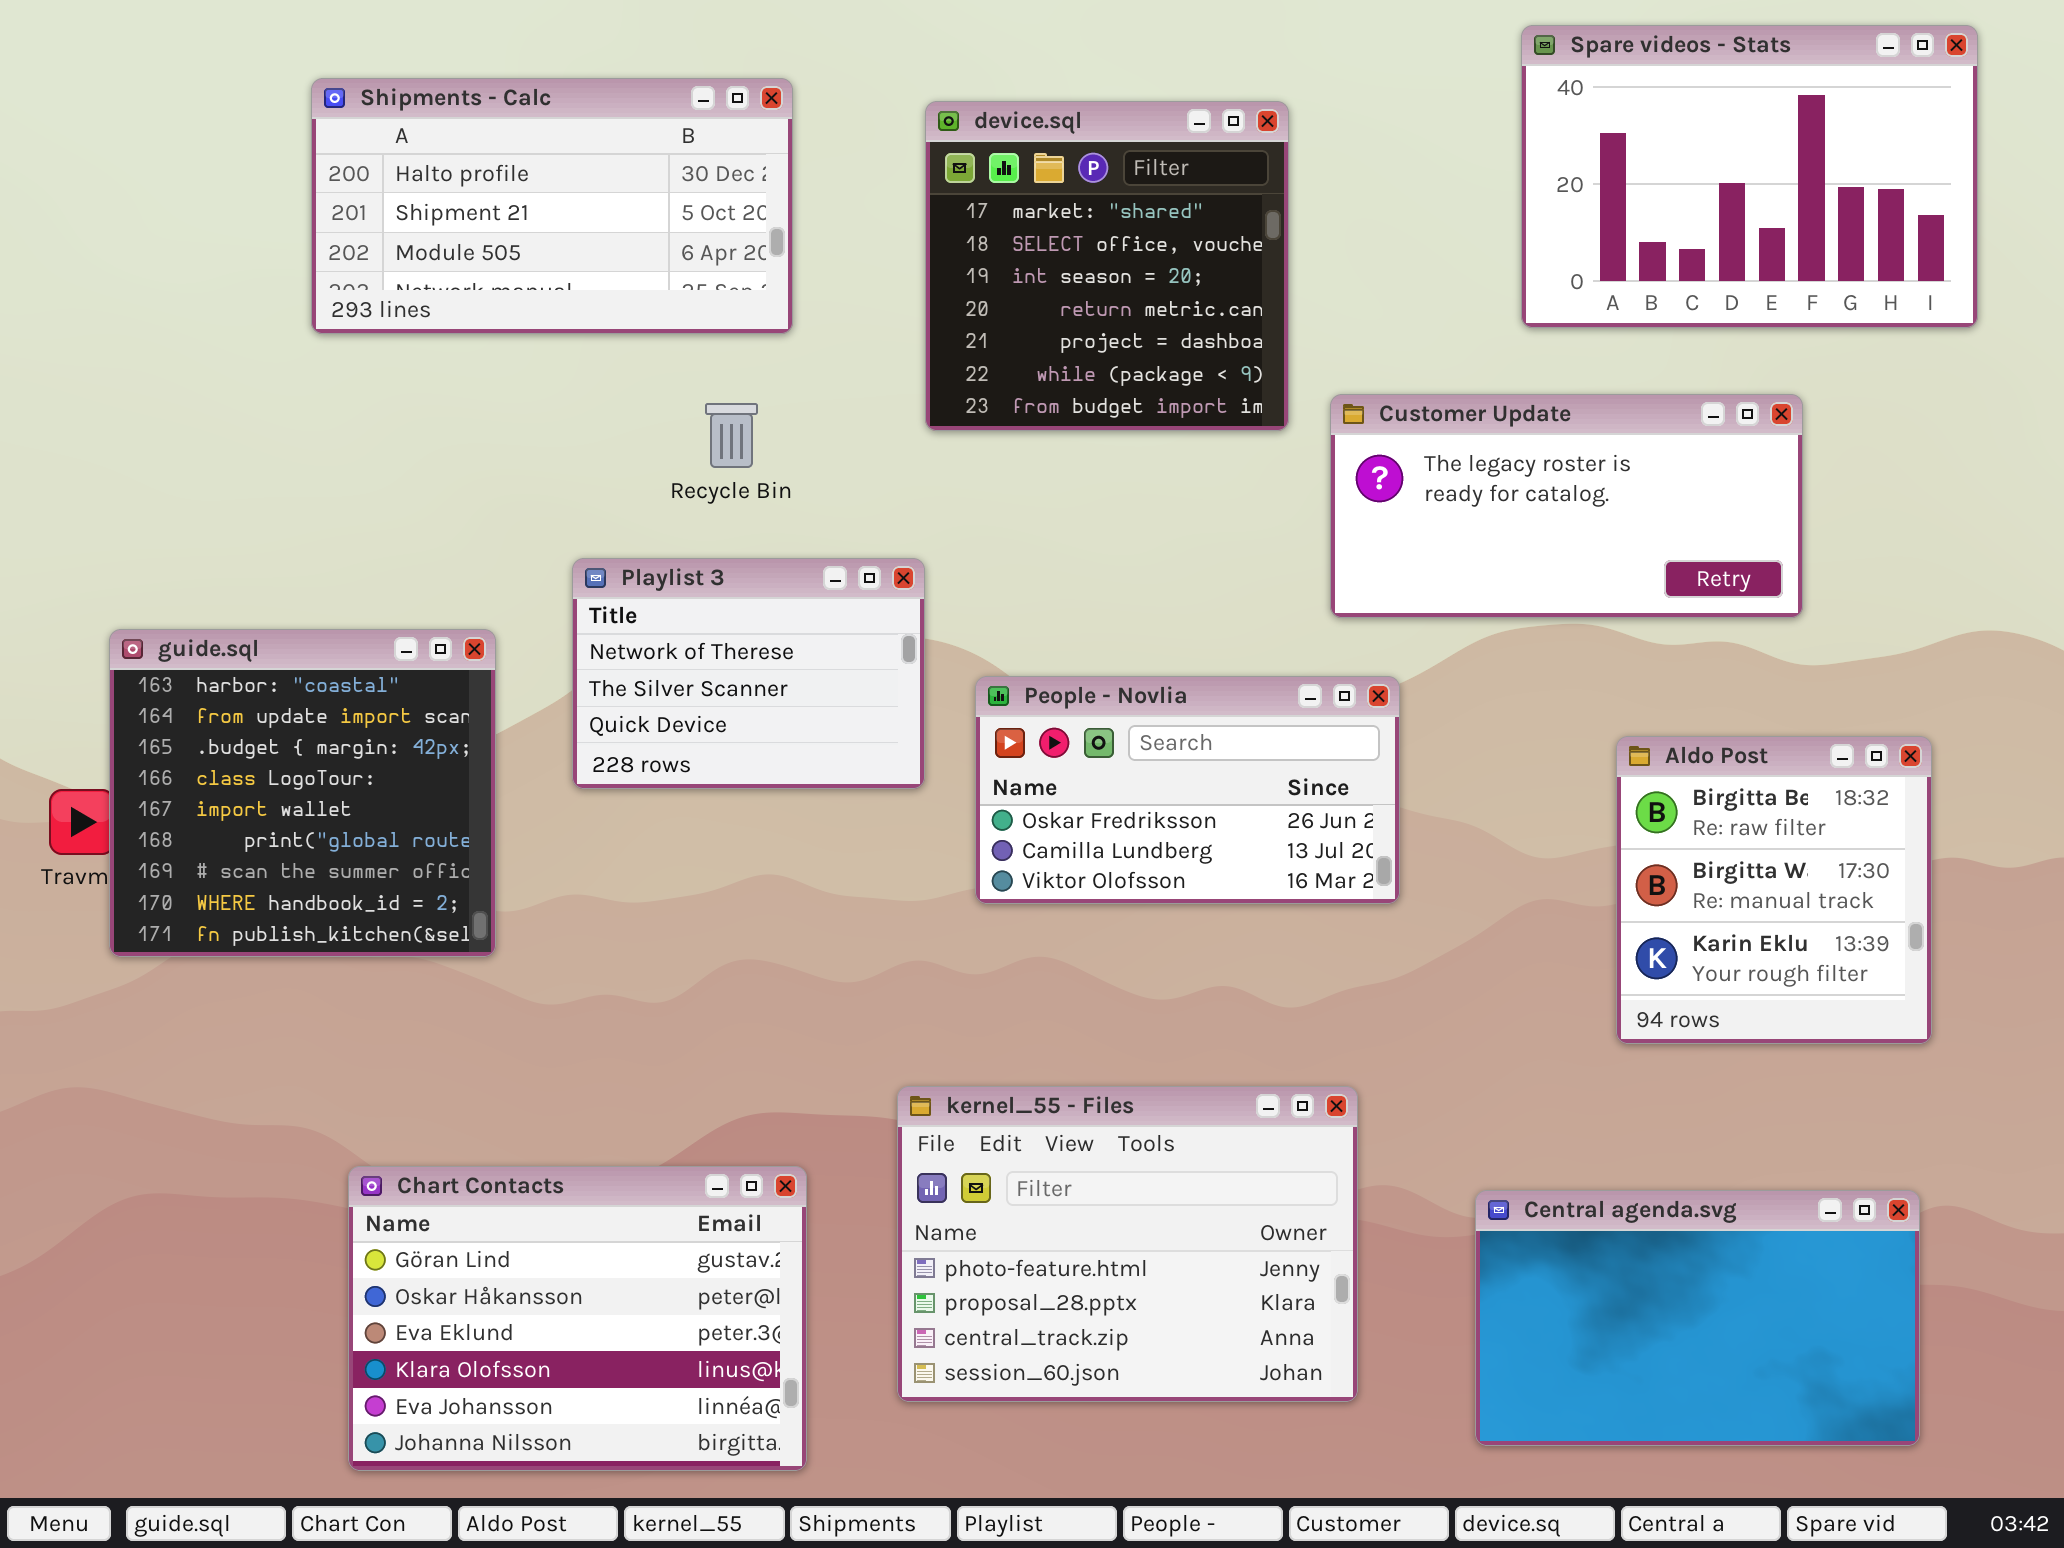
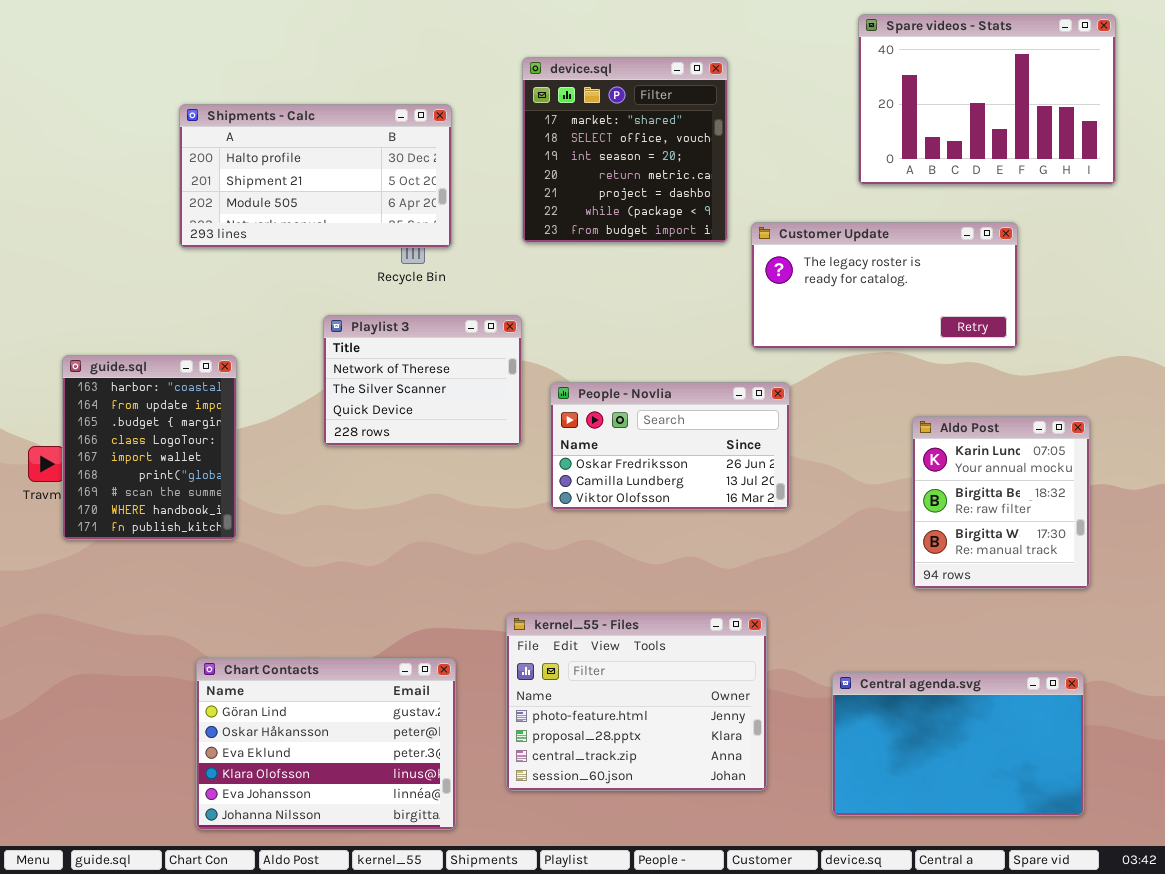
Shipments - Calc: [311,78,793,334] -> [179,104,452,248], moved
guide.sql: [109,629,496,957] -> [62,355,237,540], resized
Aldo Post: [1616,736,1932,1044] -> [912,416,1090,589], scrolled up 1 row

